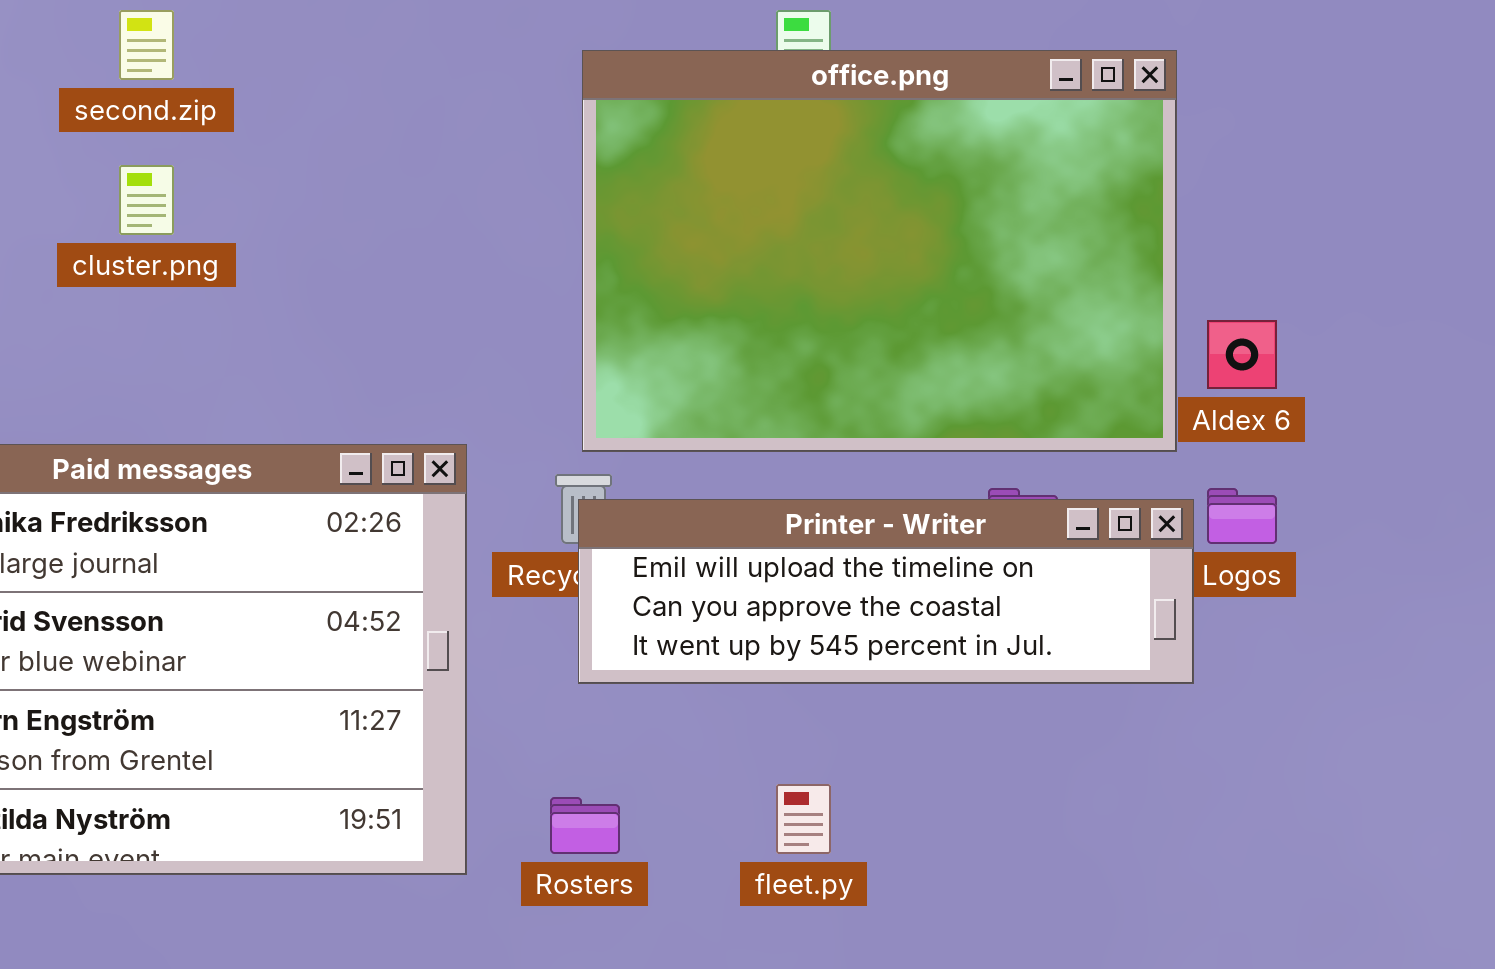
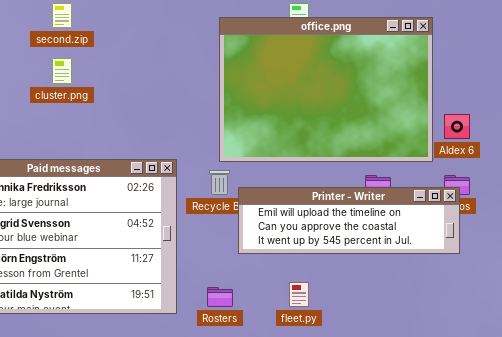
Printer - Writer: [578,499,1194,684] -> [238,187,460,254], moved

